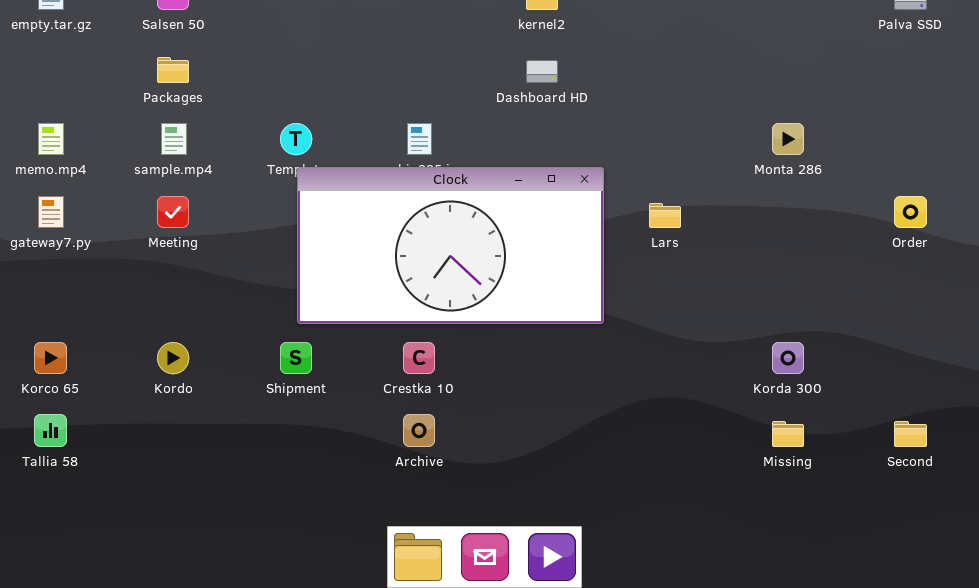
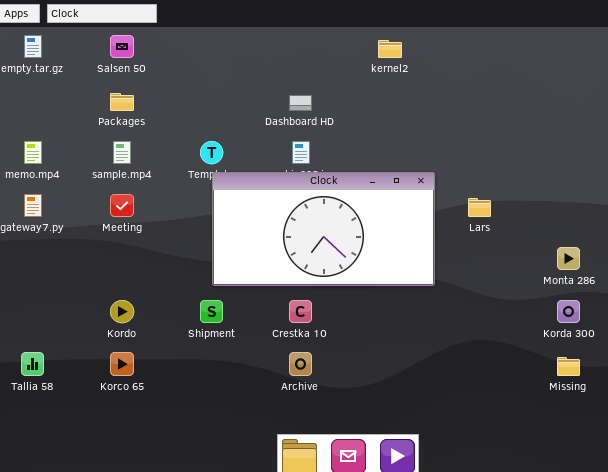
Dashboard HD: [526,60,558,83] -> [289,95,312,111], moved
Monta 286: [772,123,804,155] -> [557,247,580,270], moved
Korco 65: [34,342,67,374] -> [110,352,134,376], moved

